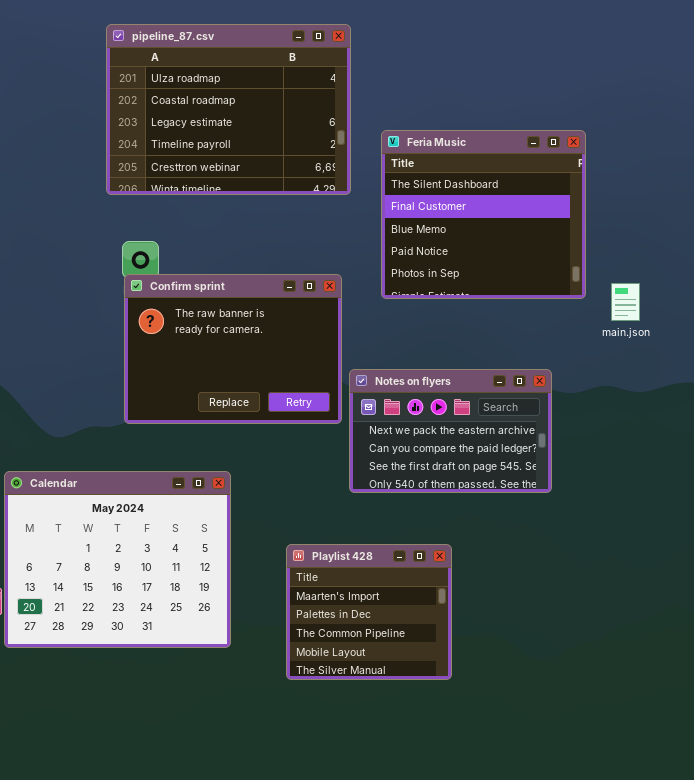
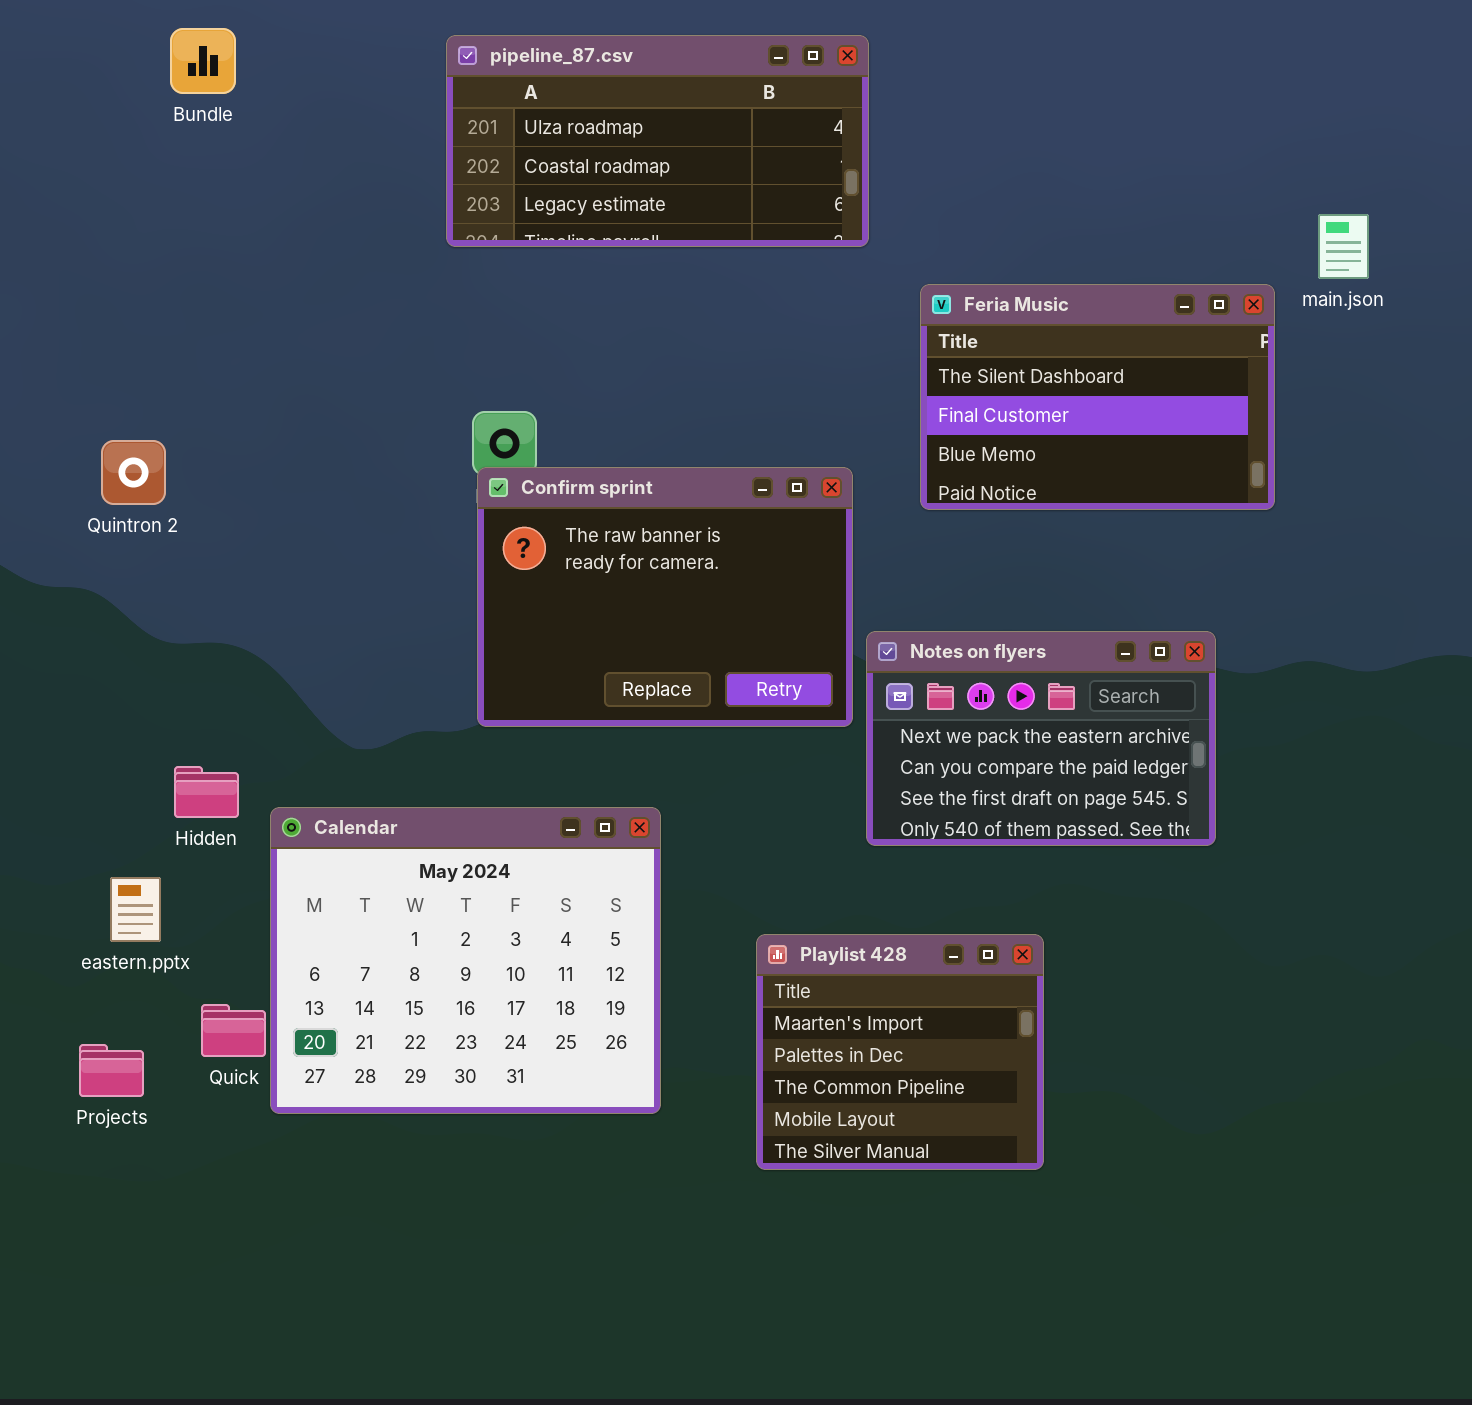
pipeline_87.csv: [106,24,351,195] -> [446,35,869,247], resized
Feria Music: [381,130,586,299] -> [920,284,1275,510], resized
main.json: [611,283,640,321] -> [1318,214,1369,279], moved

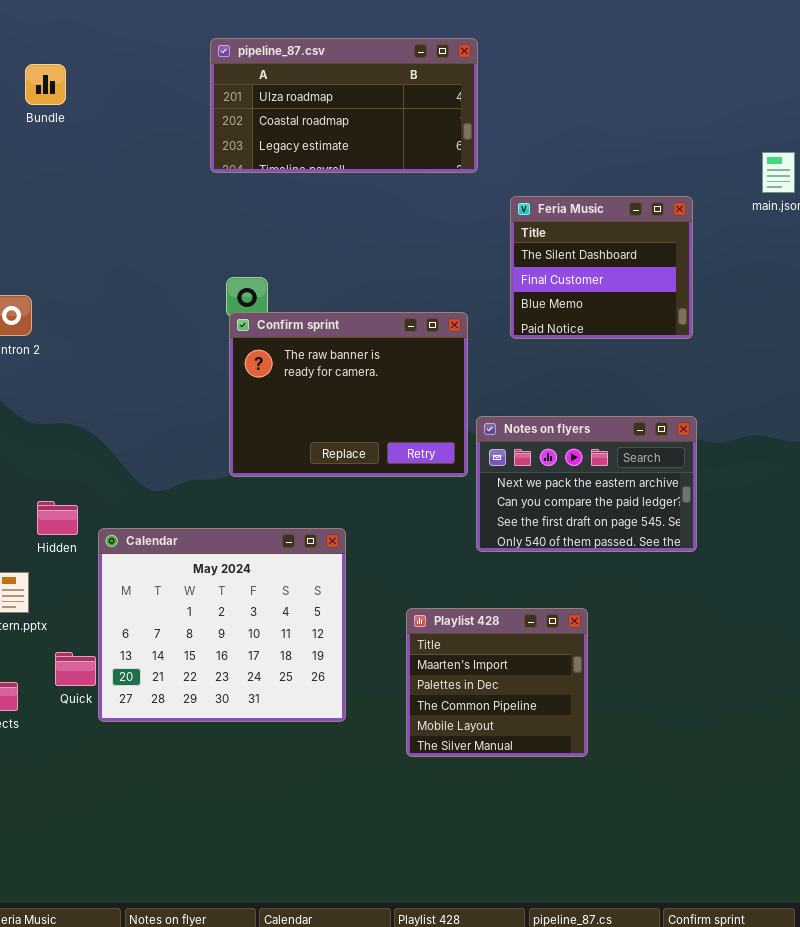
Bundle: [170,28,236,94] -> [25,64,66,105], moved
Feria Music: [920,284,1275,510] -> [510,196,693,339], resized

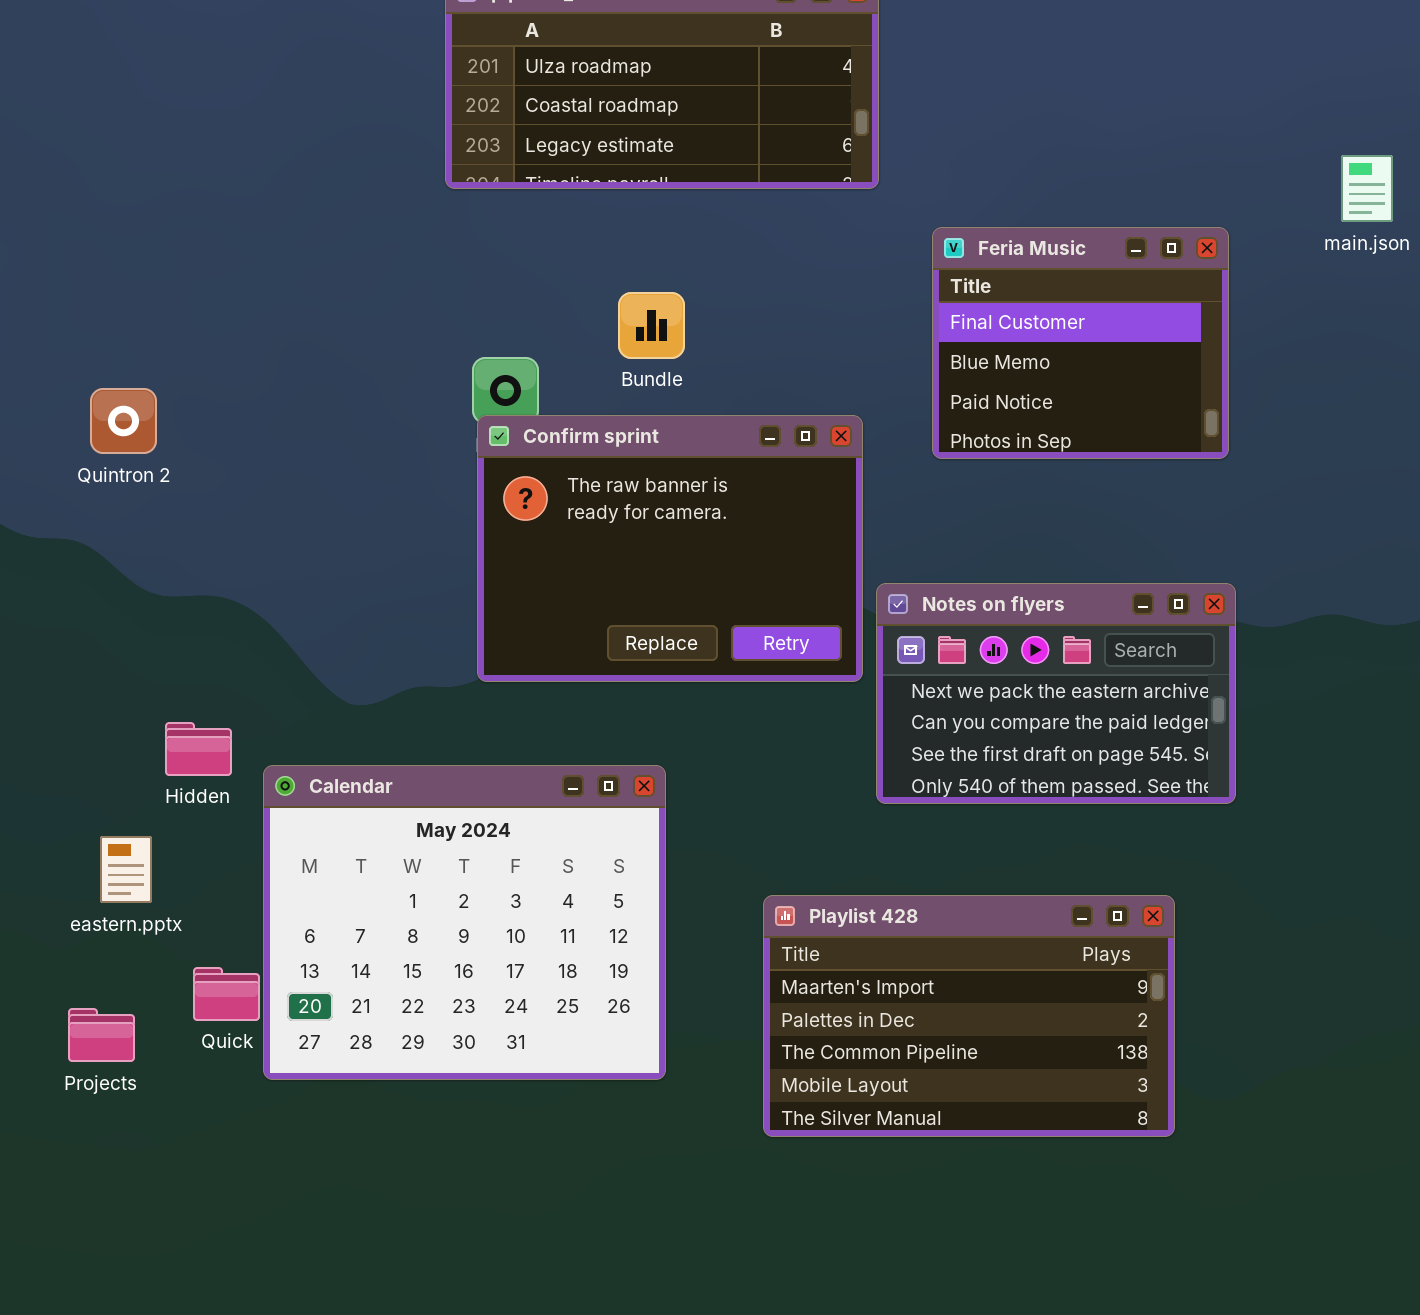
Bundle: [25,64,66,105] -> [618,292,685,359], moved
Feria Music: [510,196,693,339] -> [932,227,1229,459], scrolled down 1 row
Playlist 428: [406,608,588,757] -> [763,895,1175,1137], resized

